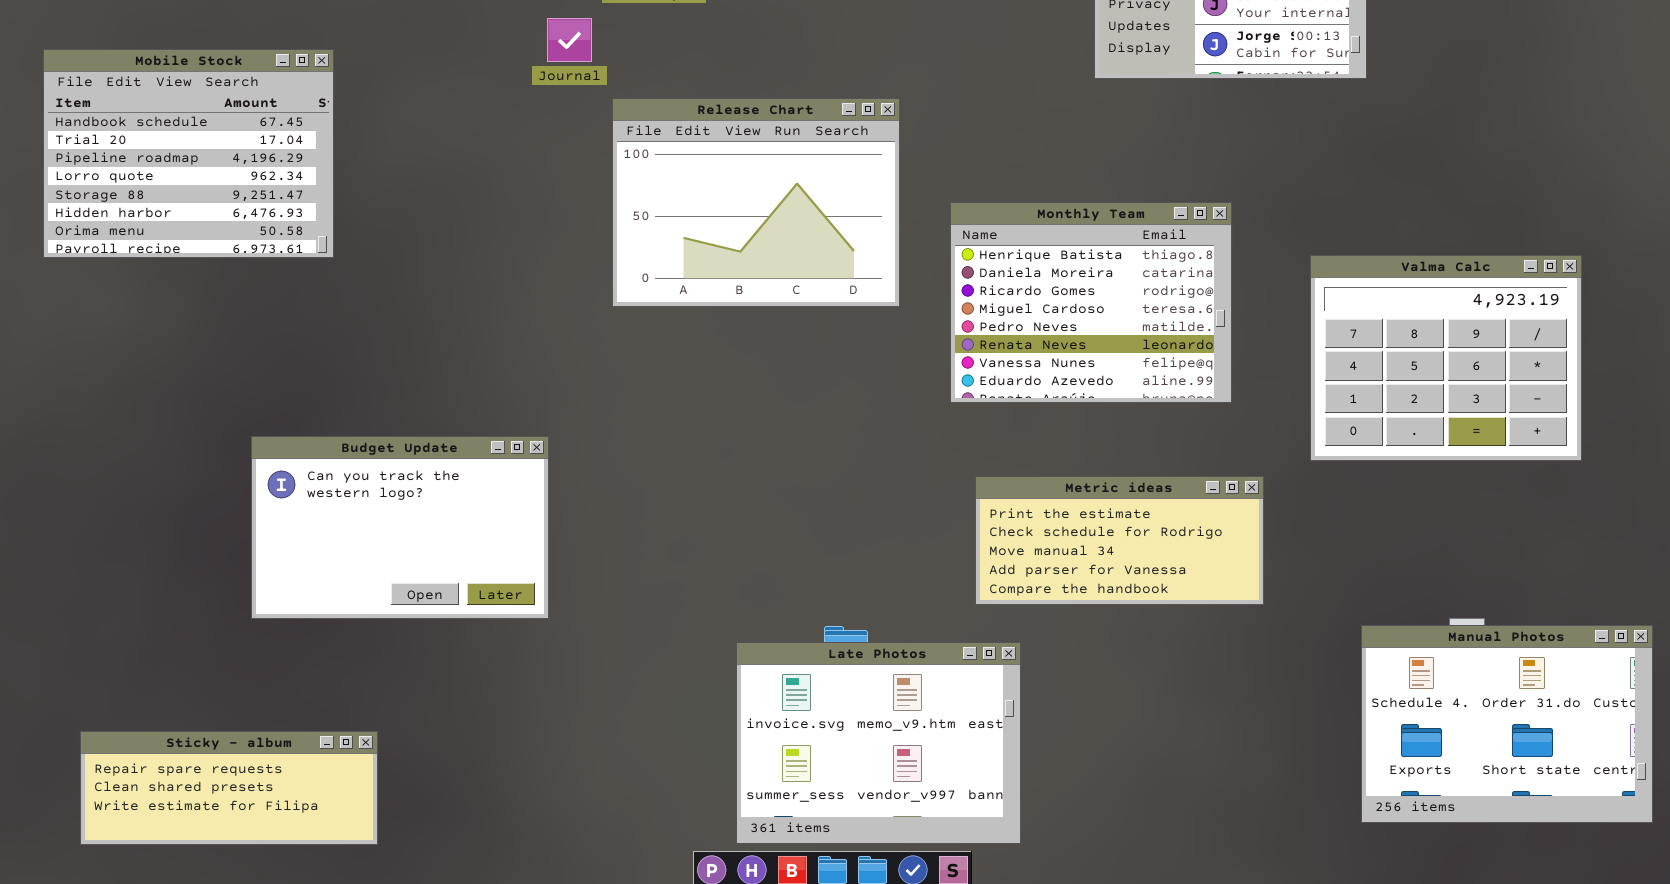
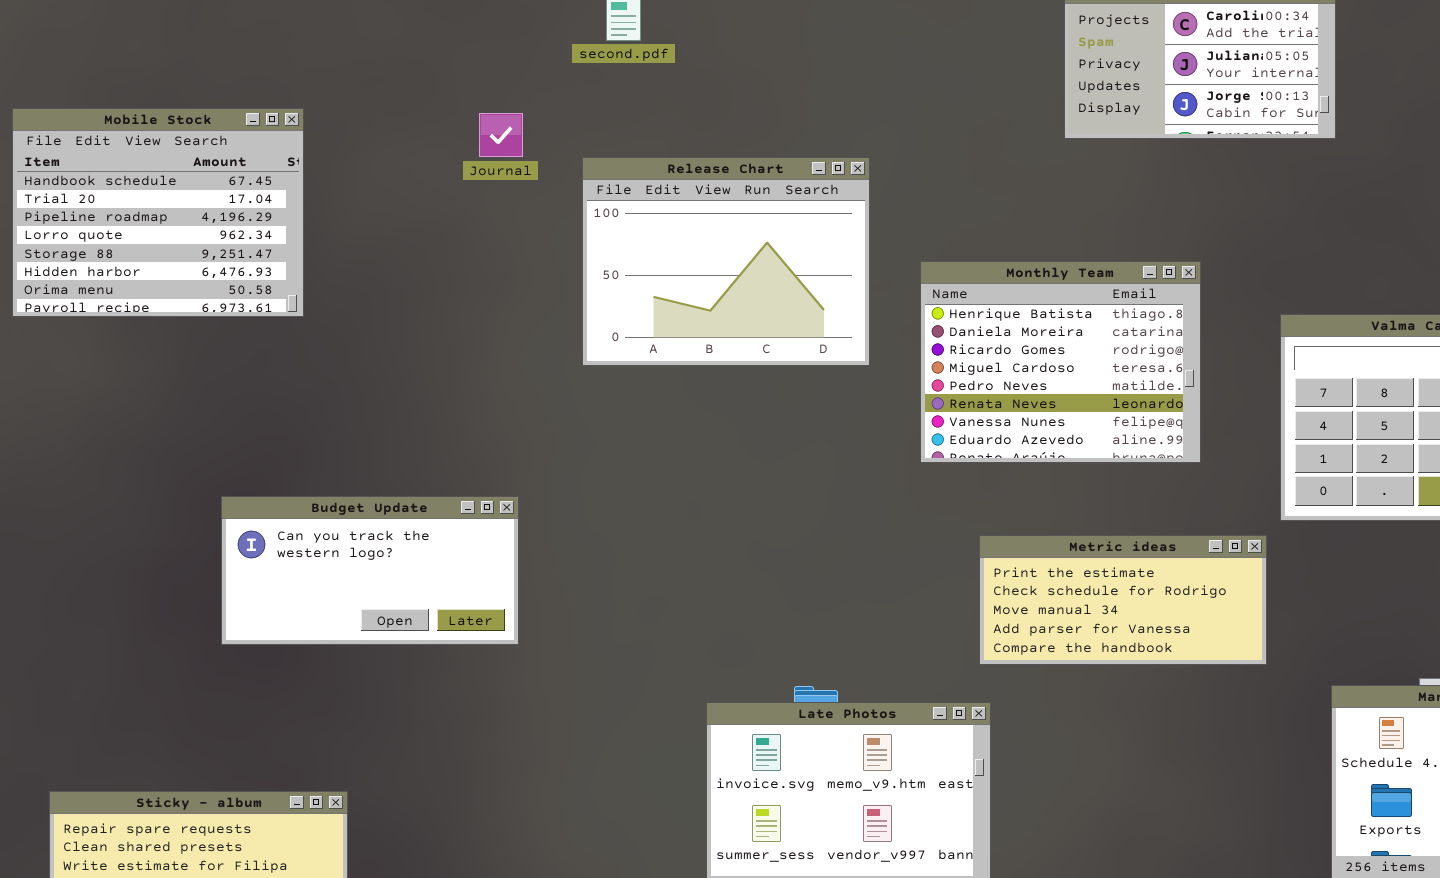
Journal: [547,18,592,62] -> [479,113,523,157], moved
Budget Update: [251,436,549,619] -> [221,496,519,645], resized
Metric ideas: [975,476,1264,605] -> [979,535,1267,665], moved

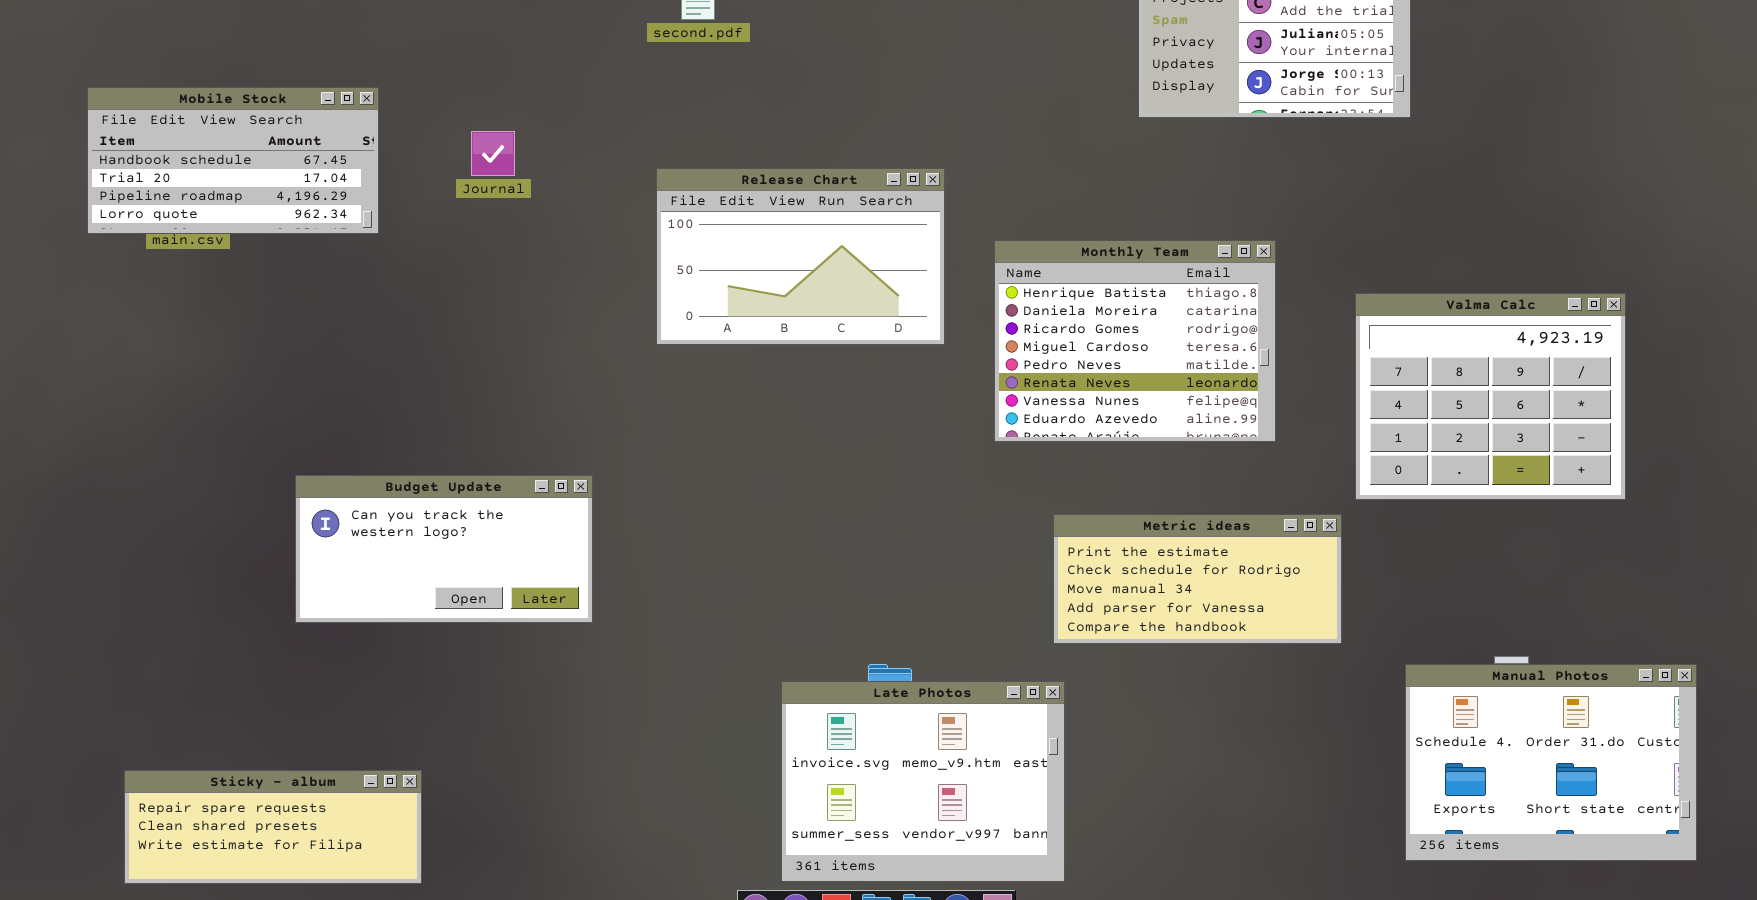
Mobile Stock: [12,108,304,317] -> [87,87,379,234], resized
Journal: [479,113,523,157] -> [471,131,515,176], moved
Release Chart: [582,157,870,366] -> [656,168,945,345], resized

